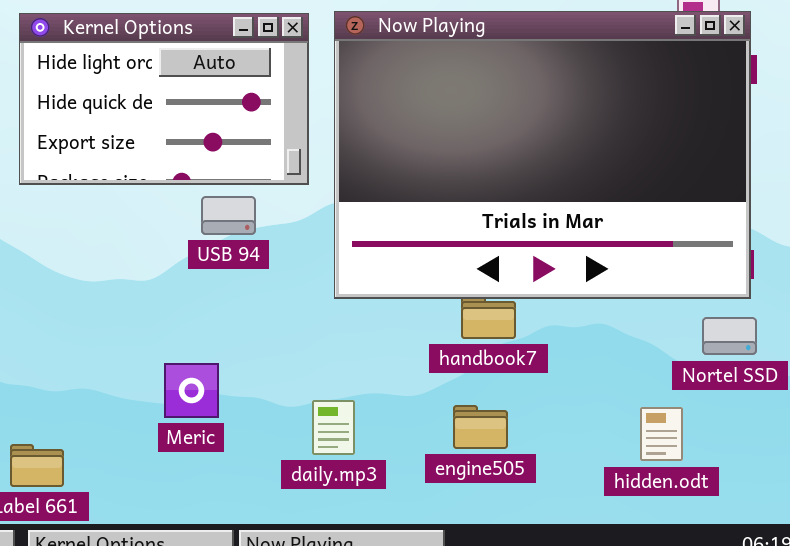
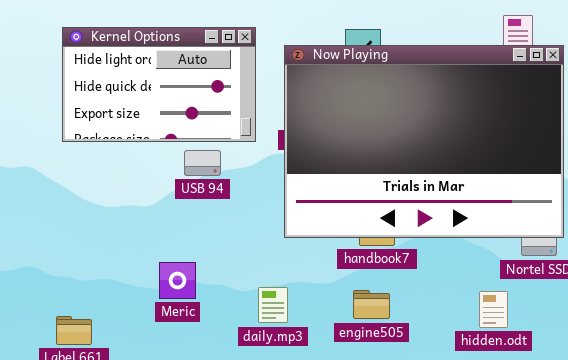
Now Playing: [334,11,751,299] -> [284,45,564,238], moved

